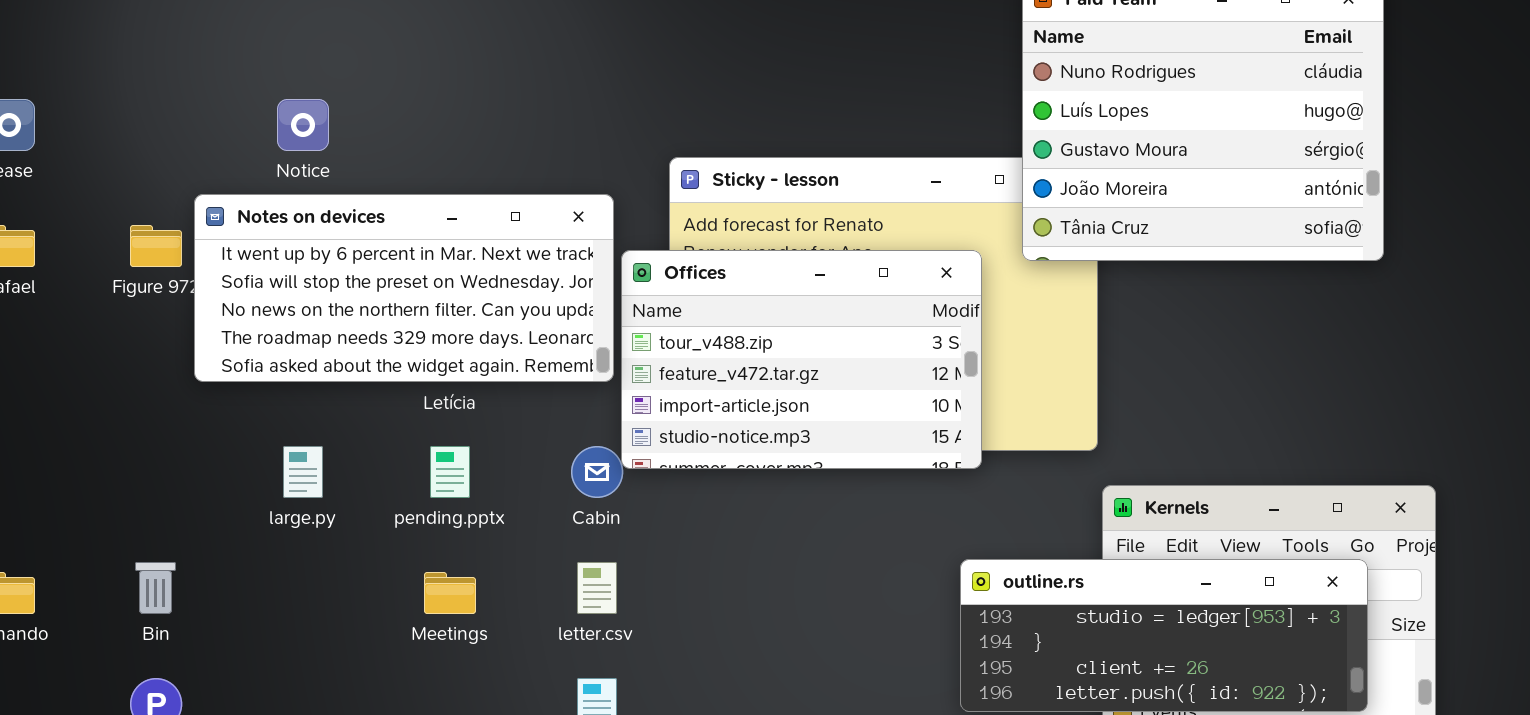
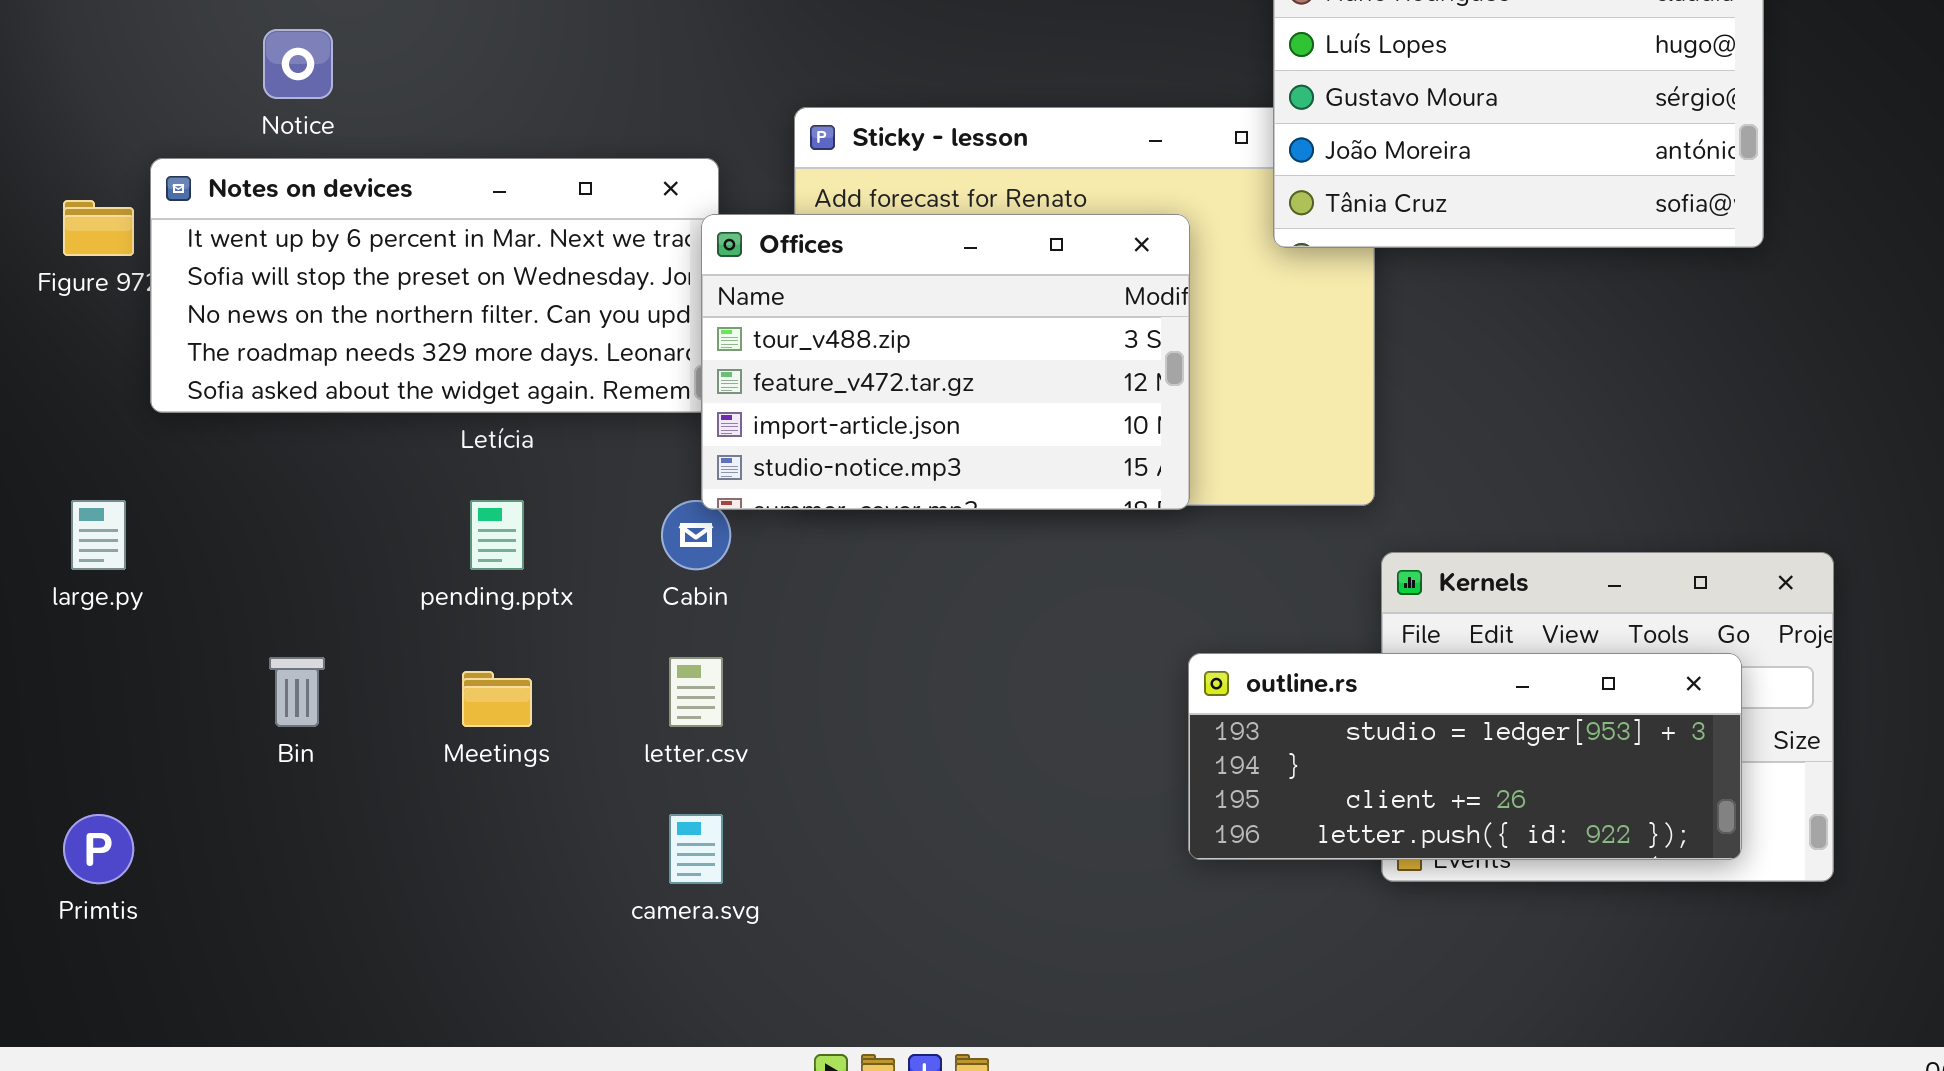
Offices: [621,250,982,469] -> [701,214,1190,510], moved
large.py: [283,446,323,498] -> [71,500,126,570], moved
Bin: [135,562,176,614] -> [269,657,325,727], moved

